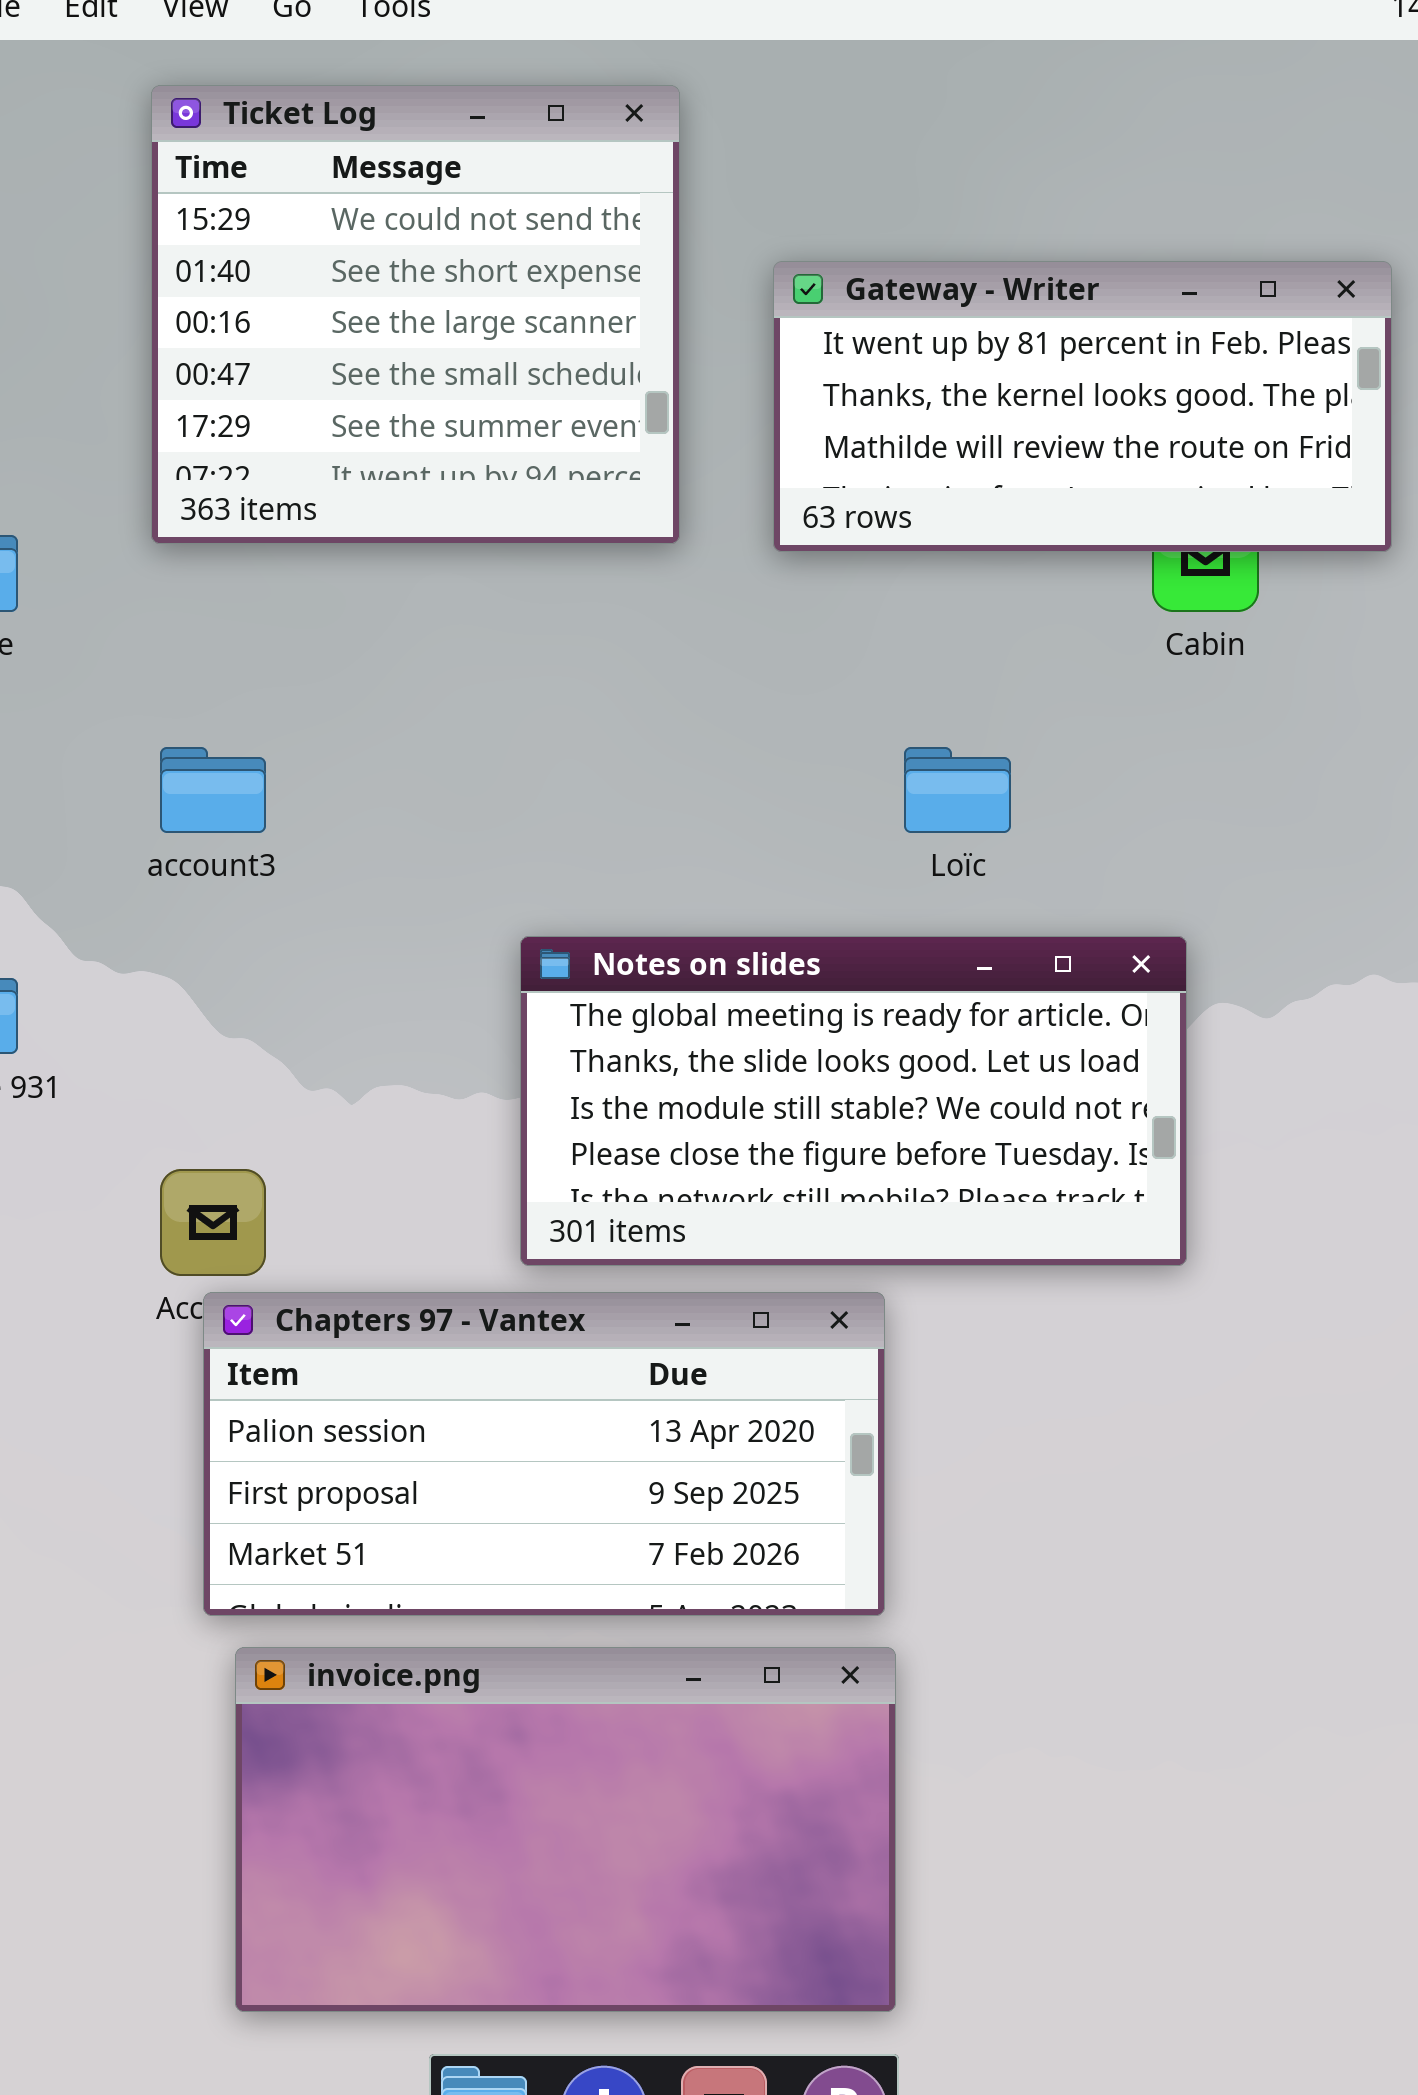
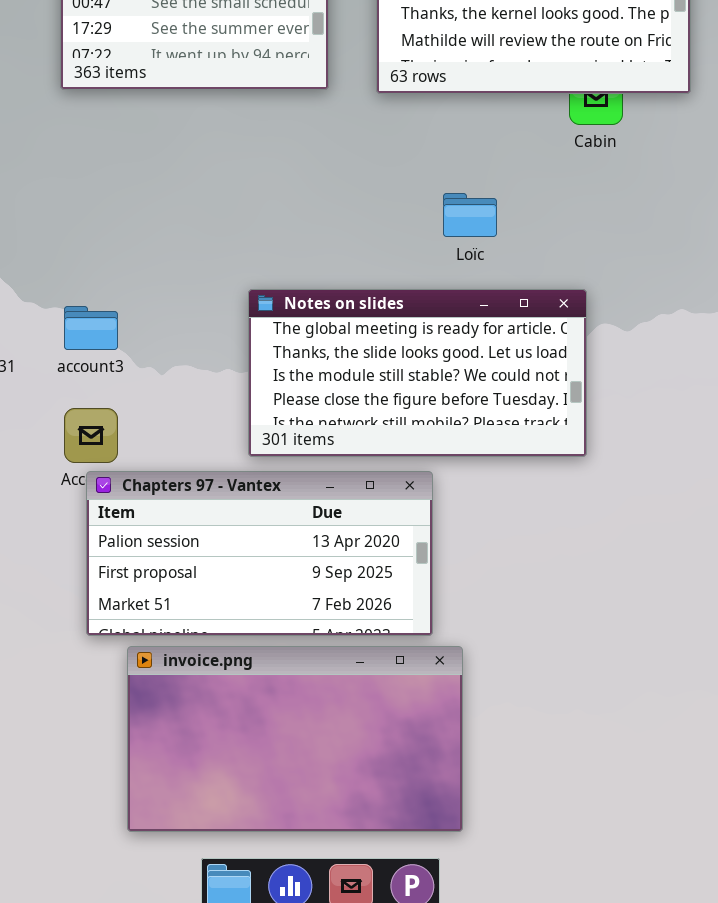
account3: [160,747,266,833] -> [64,306,118,350], moved
invoice.png: [235,1647,896,2012] -> [127,646,463,832], moved

